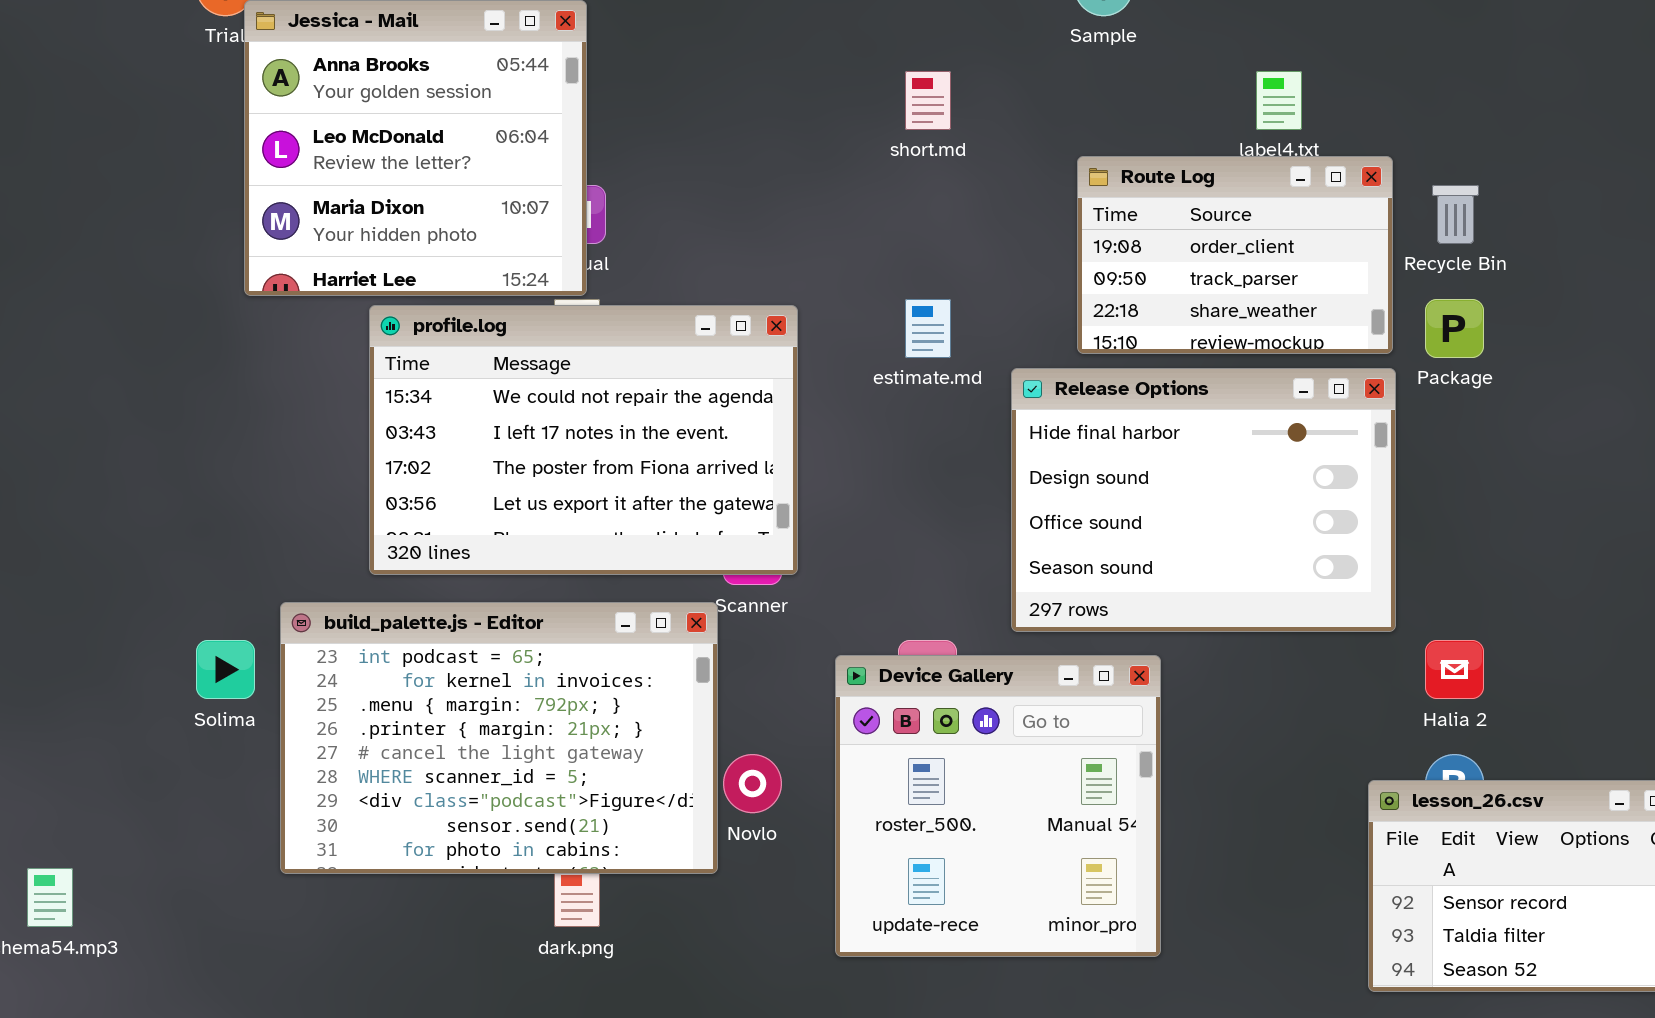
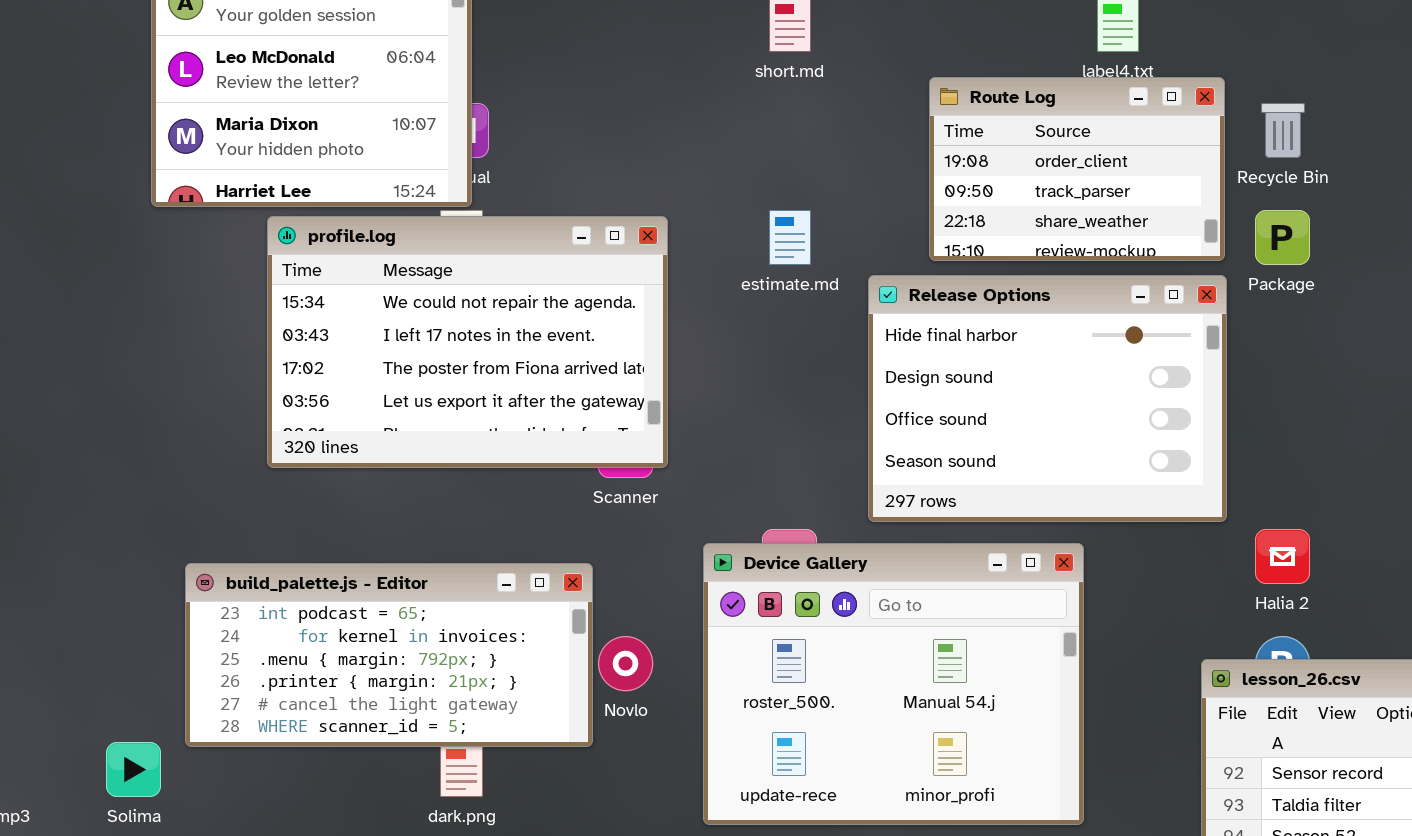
build_palette.js - Editor: [280,602,718,874] -> [185,563,593,747], resized
Solima: [196,640,255,699] -> [106,742,161,797], moved
Device Gallery: [835,655,1161,957] -> [703,543,1084,825], resized

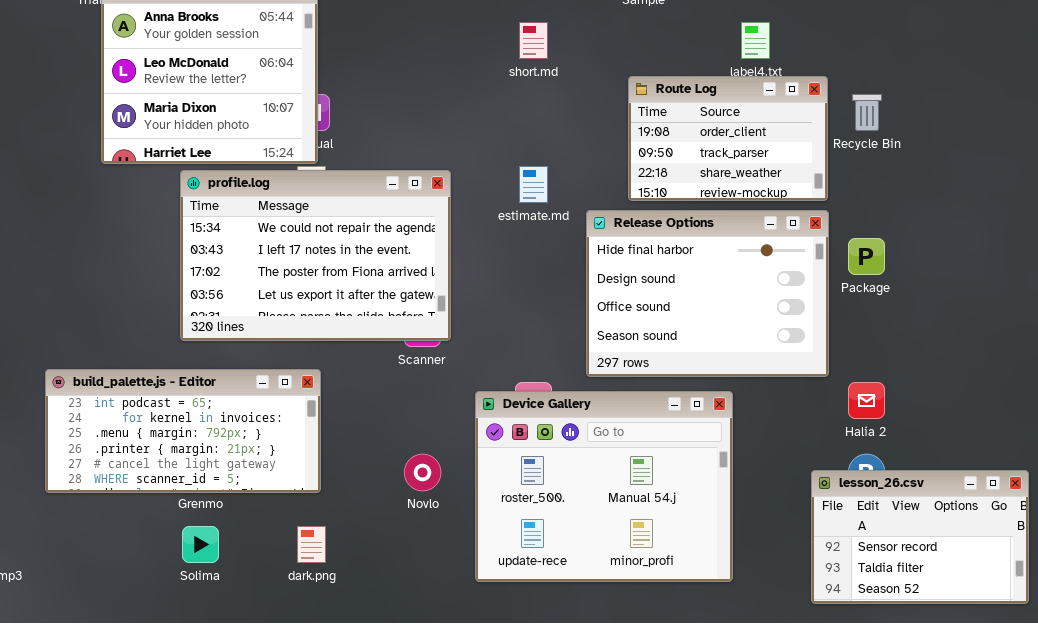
Package: [1255,210,1310,265] -> [848,238,885,275], moved
build_palette.js - Editor: [185,563,593,747] -> [45,369,321,493], moved
Solima: [106,742,161,797] -> [182,526,219,563], moved

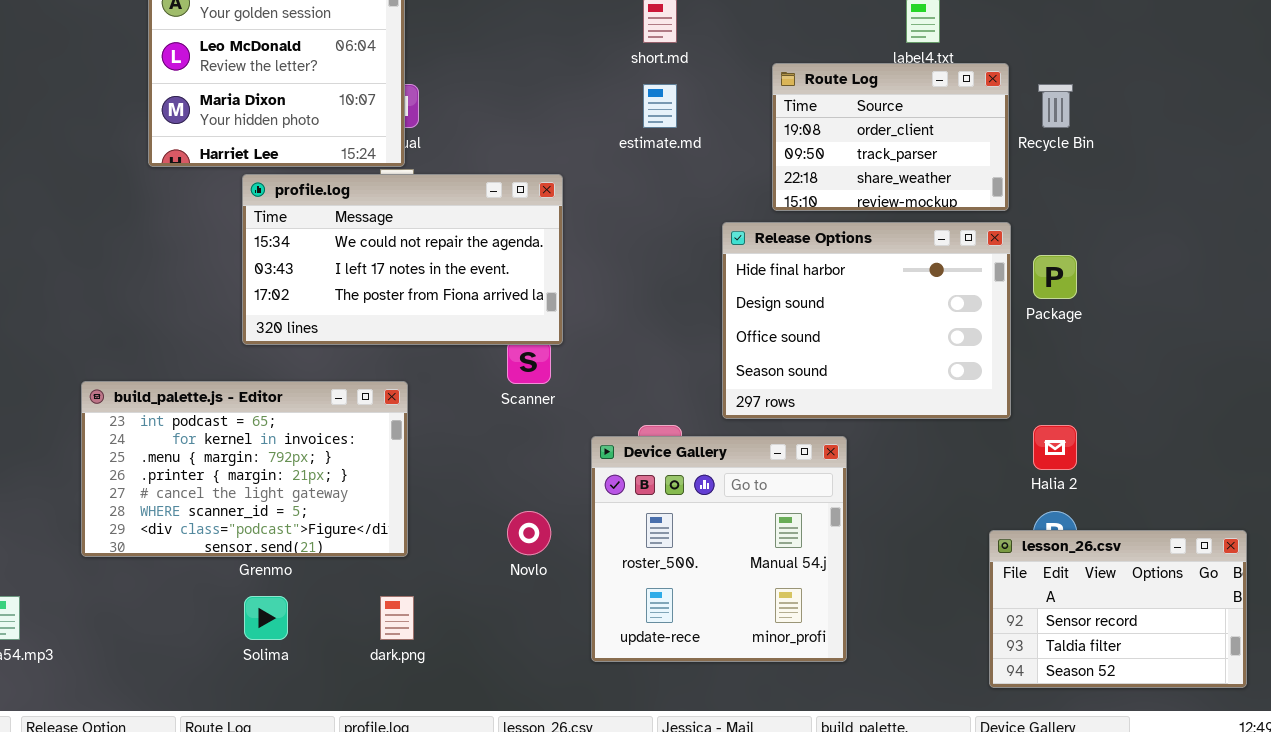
estimate.md: [519,166,548,203] -> [643,84,677,128], moved
profile.log: [180,170,451,341] -> [242,174,563,345], resized
build_palette.js - Editor: [45,369,321,493] -> [81,381,408,557], resized
Device Gallery: [475,391,733,582] -> [591,436,847,662], resized

